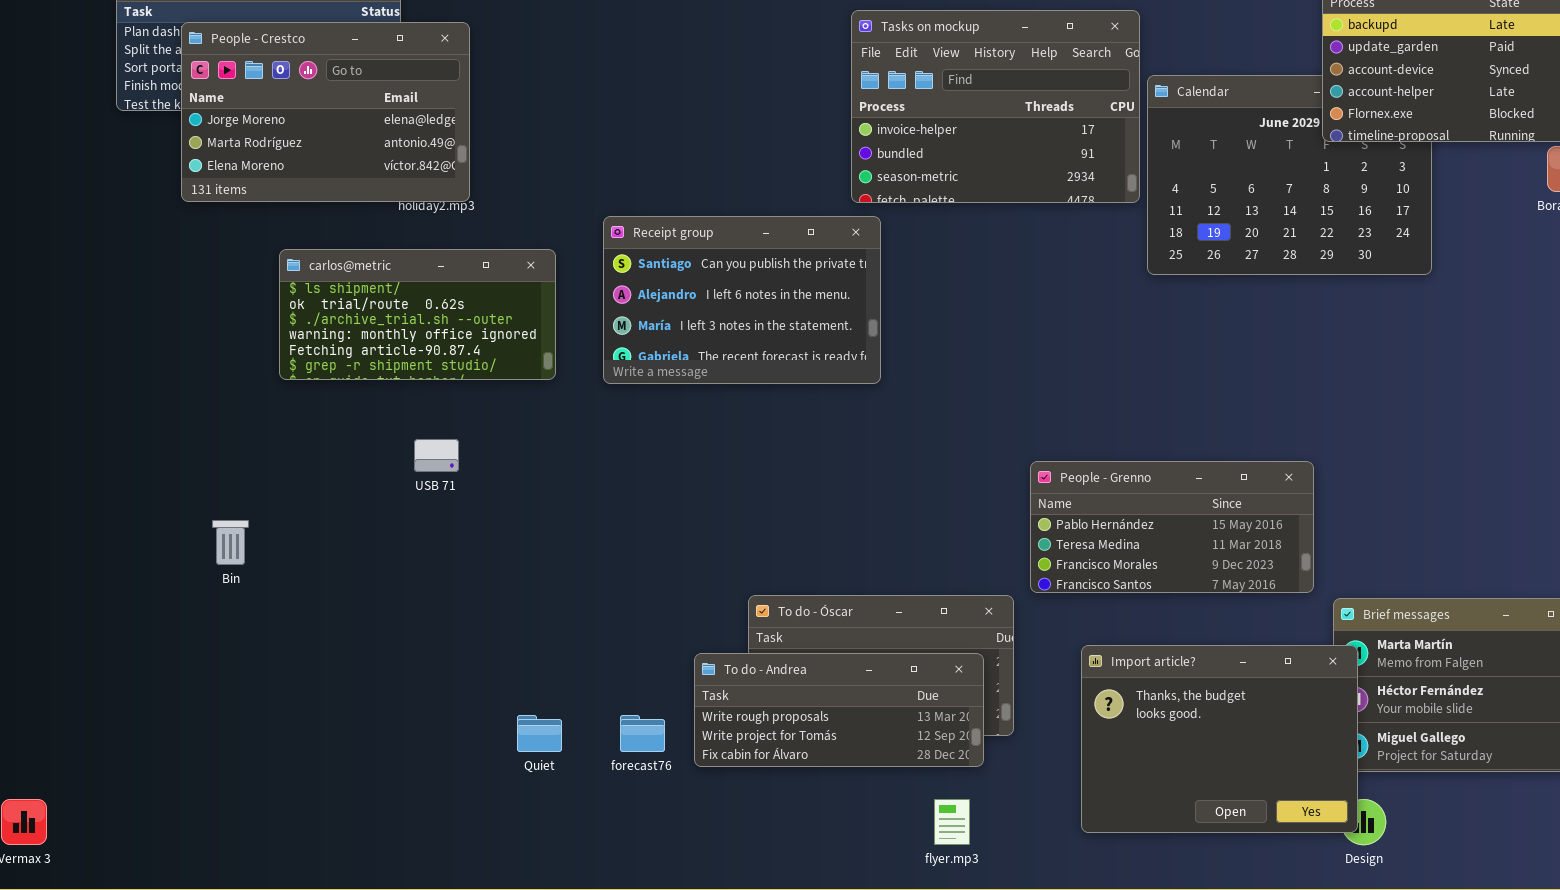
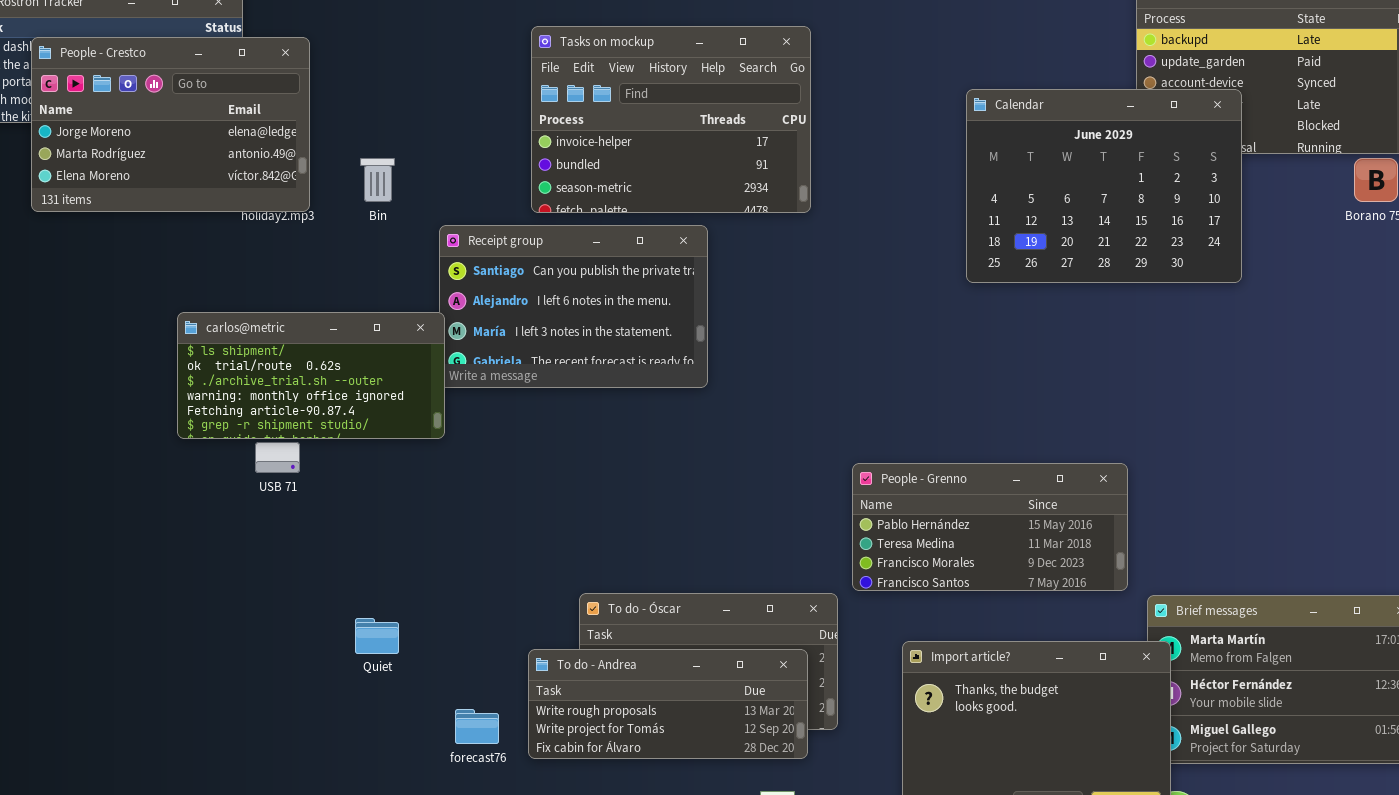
Tasks on mockup: [851,10,1140,203] -> [531,26,811,213], moved
Calendar: [1147,75,1432,275] -> [966,89,1242,283], raised
carlos@metric: [279,249,556,380] -> [177,312,445,439], moved
Bin: [212,520,249,565] -> [360,158,395,202], moved
Quiet: [517,715,562,752] -> [355,618,399,654], moved

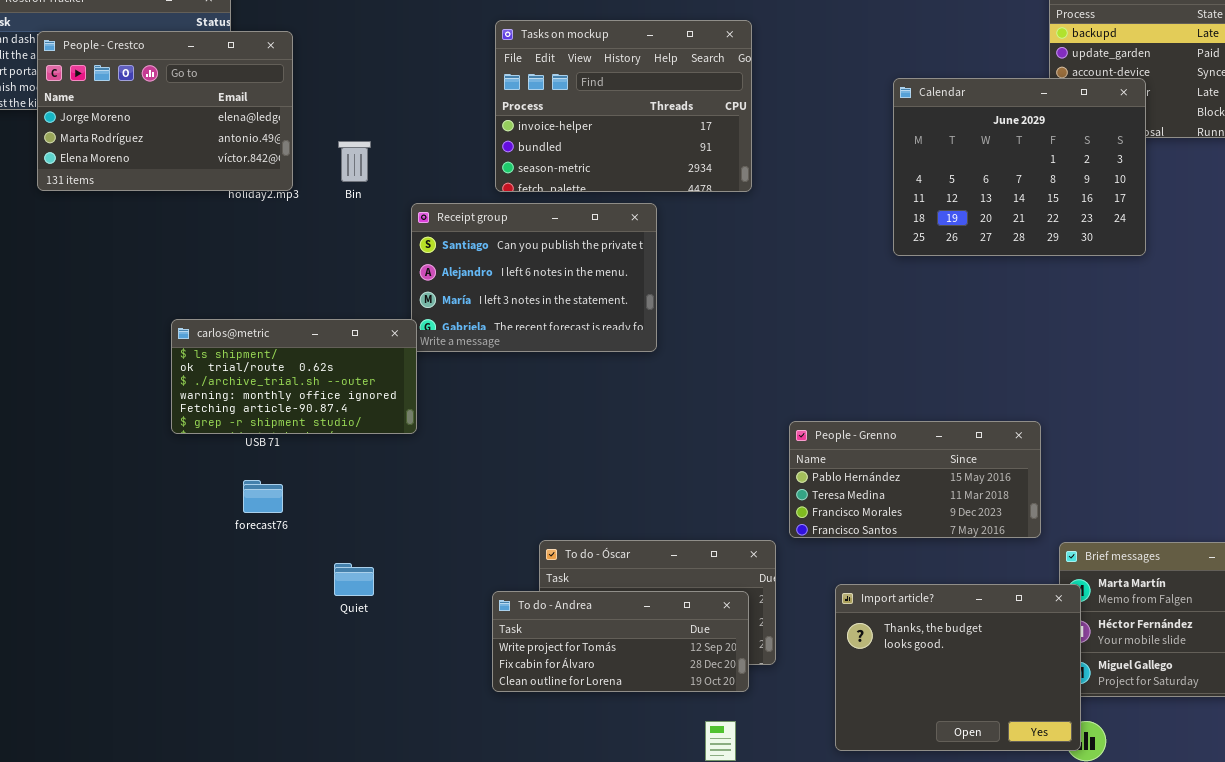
carlos@metric: [177,312,445,439] -> [171,319,417,434], moved
To do - Andrea: [528,649,808,759] -> [492,591,749,692], scrolled down 1 row
forecast76: [455,709,499,744] -> [243,480,283,513], moved

